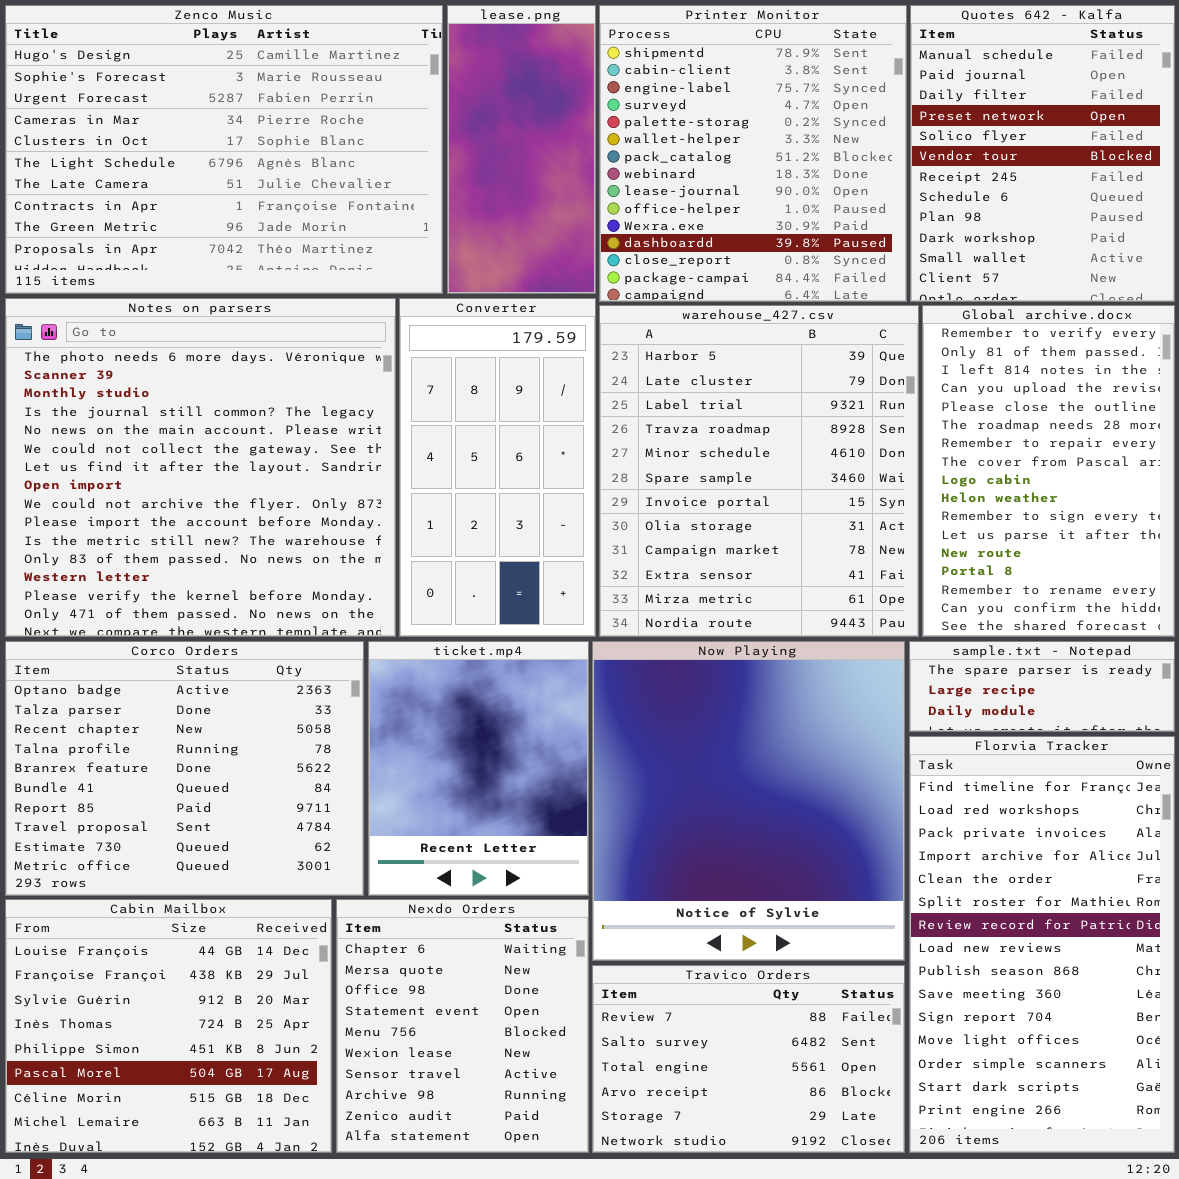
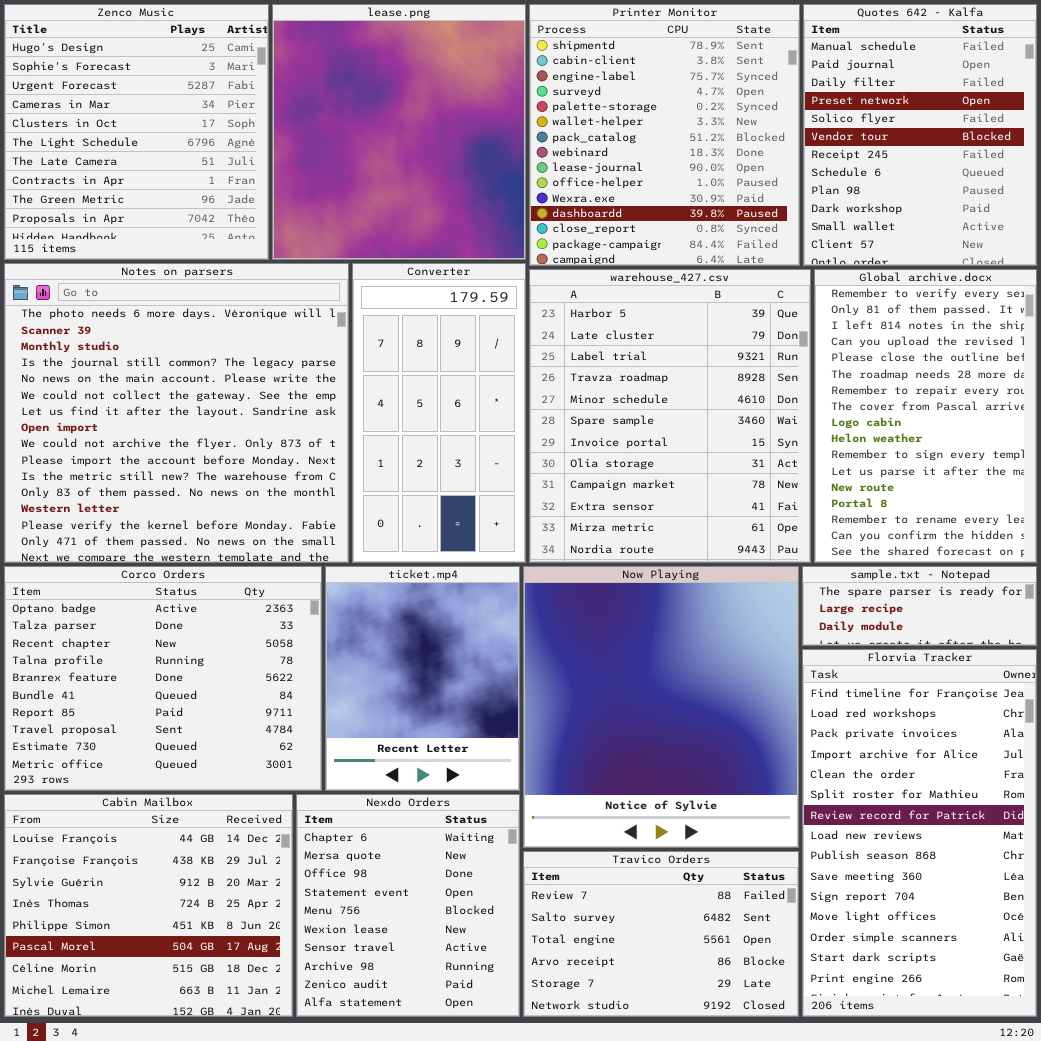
Zenco Music: [5,5,443,294] -> [4,4,269,260], resized
lease.png: [447,5,596,294] -> [272,4,526,260], resized

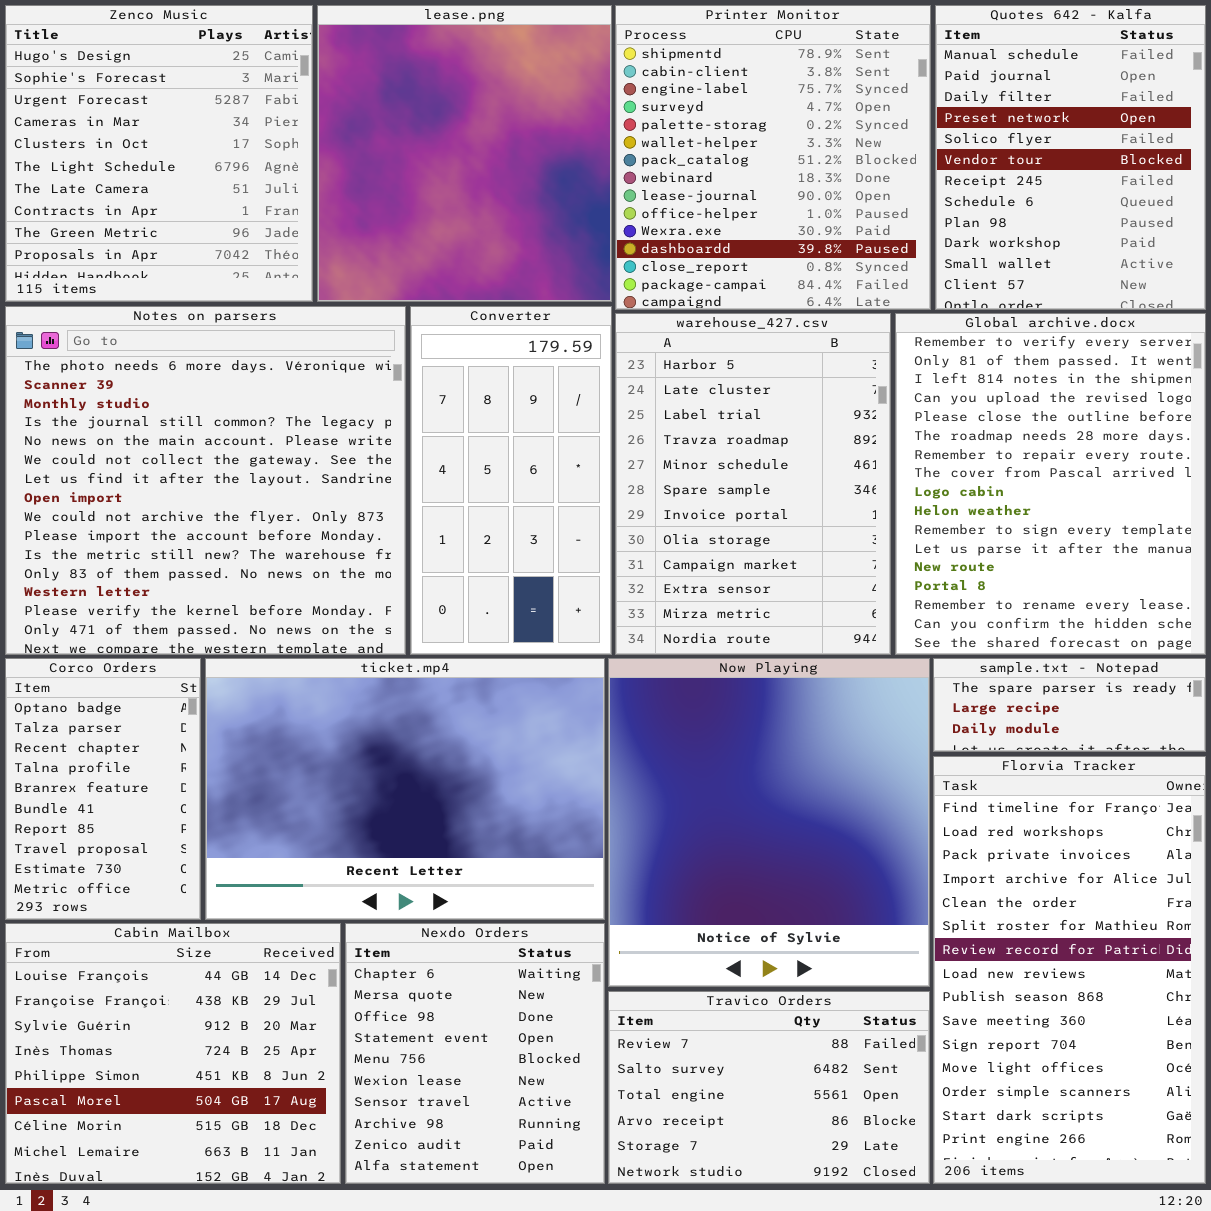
warehouse_427.csv: [529,269,811,563] -> [615,313,891,655], resized
Global archive.docx: [814,269,1037,563] -> [895,313,1206,655], resized
Corco Orders: [4,566,322,791] -> [5,658,201,920], resized
ticket.mp4: [325,566,520,791] -> [205,658,605,920], resized

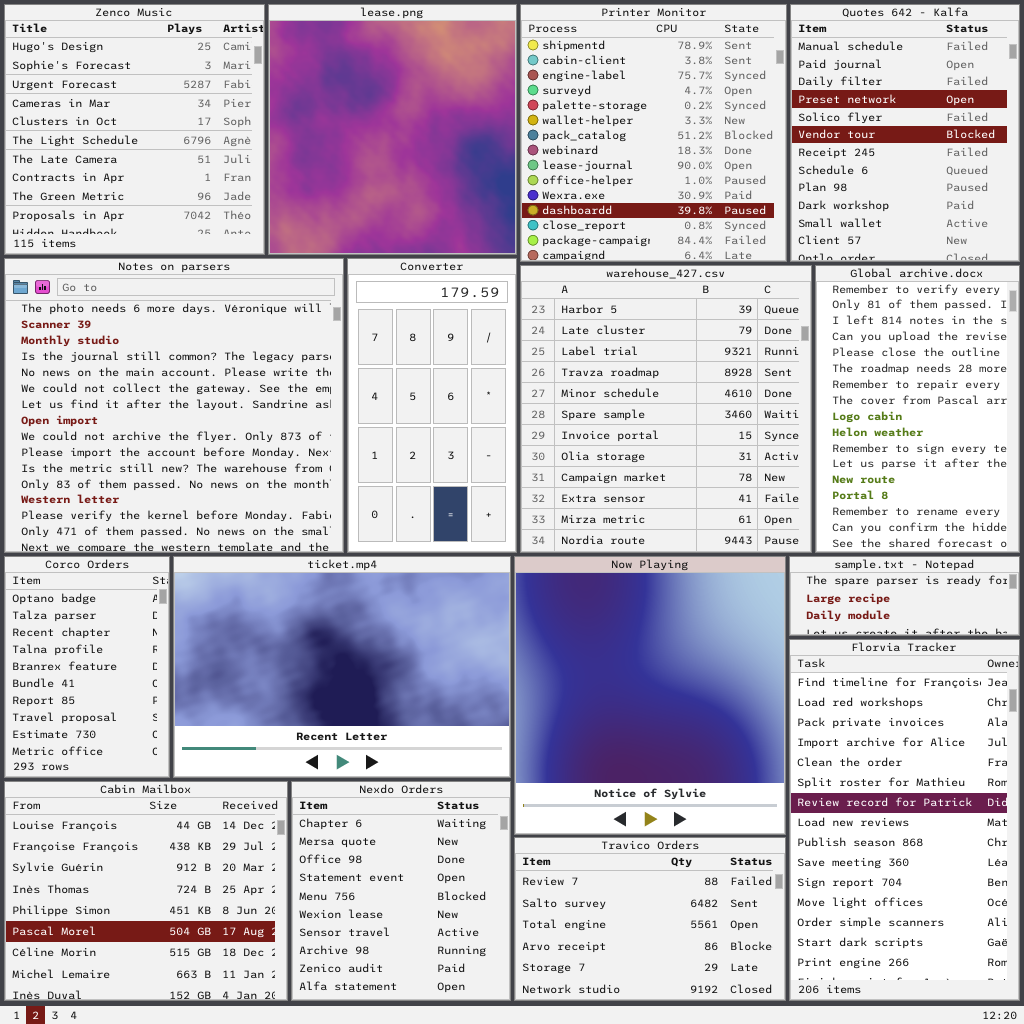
warehouse_427.csv: [615,313,891,655] -> [520,265,812,553], resized
Global archive.docx: [895,313,1206,655] -> [815,265,1020,553], resized

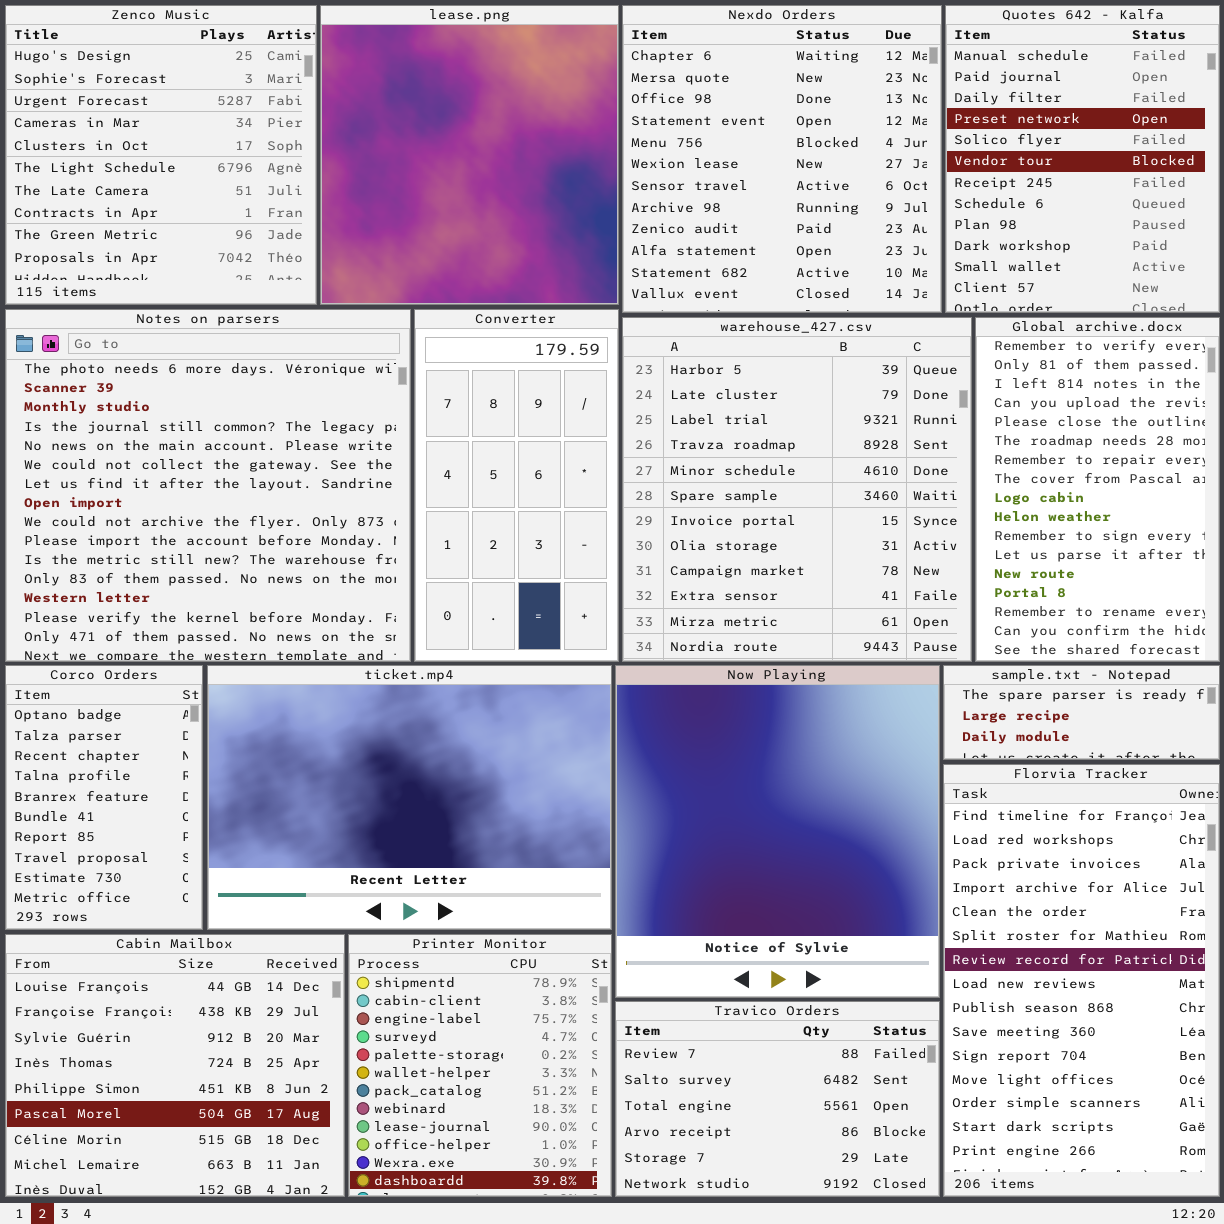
Printer Monitor: [520,4,787,262] -> [348,934,612,1197], moved, resized
Nexdo Orders: [291,781,511,1001] -> [622,5,942,313], moved, resized

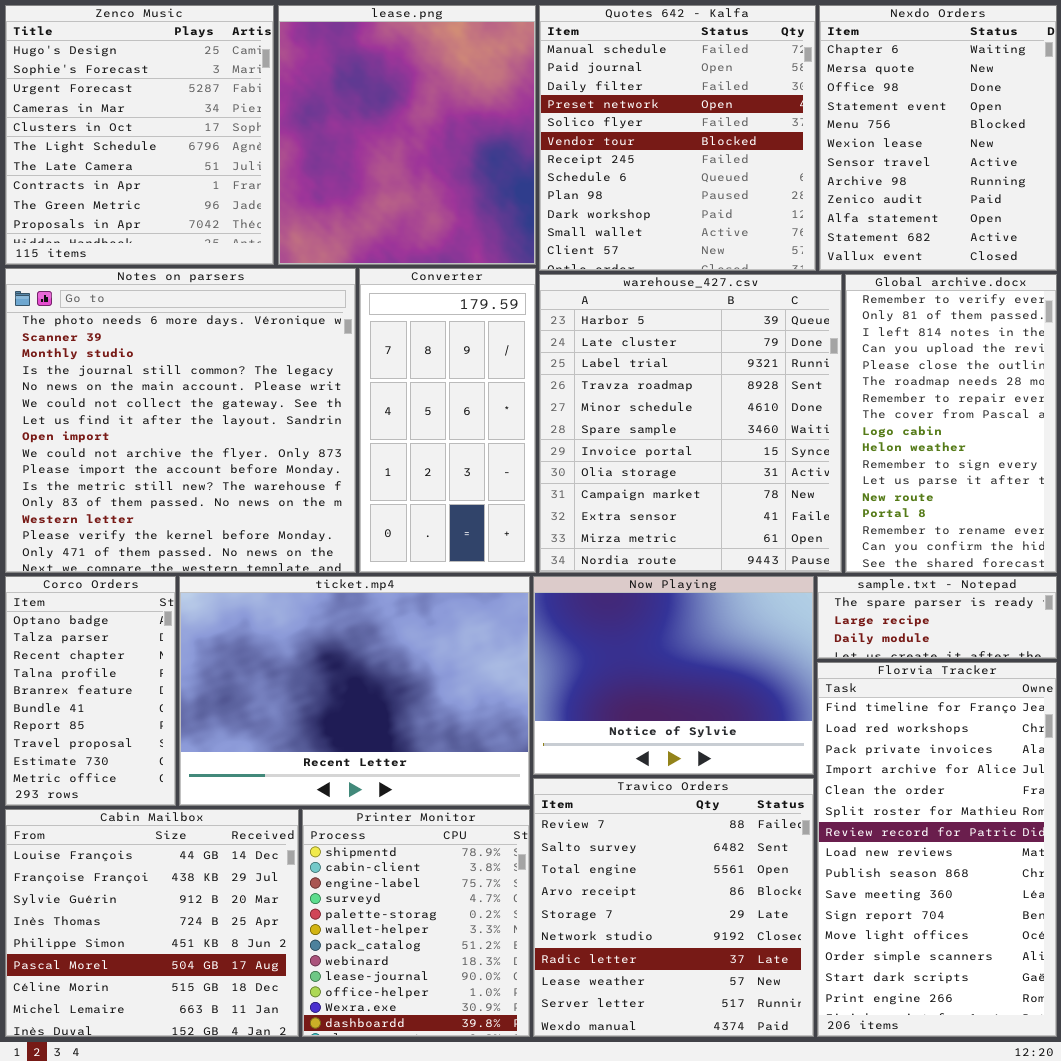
Nexdo Orders: [622,5,942,313] -> [819,5,1057,271], moved, resized
Quotes 642 - Kalfa: [945,5,1220,313] -> [539,5,816,271], moved, resized
Now Playing: [615,665,940,998] -> [533,576,814,775], resized
Travico Orders: [615,1001,940,1197] -> [533,778,814,1037], resized

